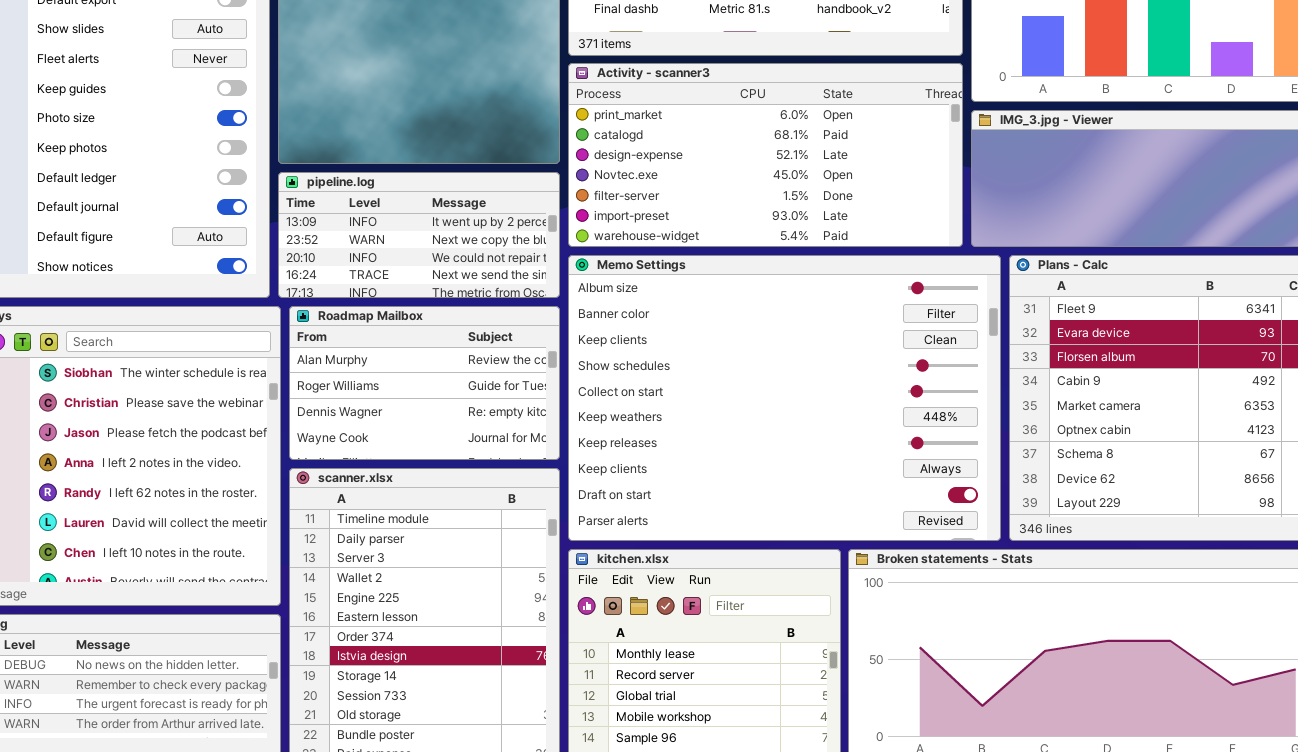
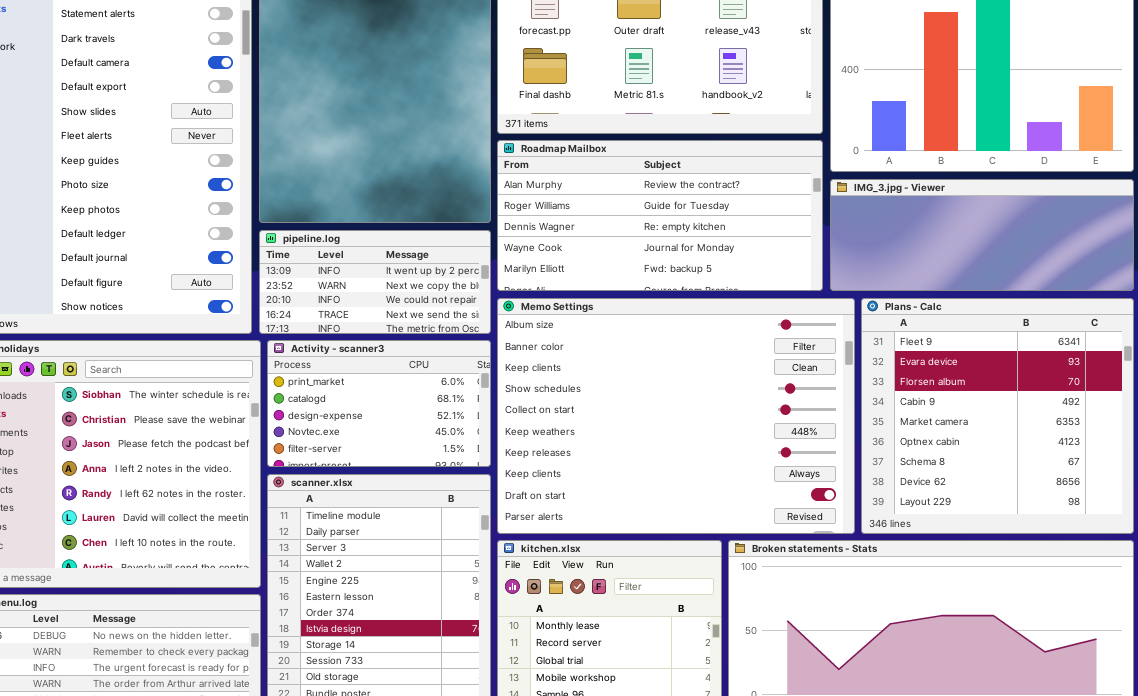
Activity - scanner3: [568,63,963,247] -> [267,340,491,467], moved, resized
Roadmap Mailbox: [289,306,560,460] -> [497,140,823,291], moved, resized

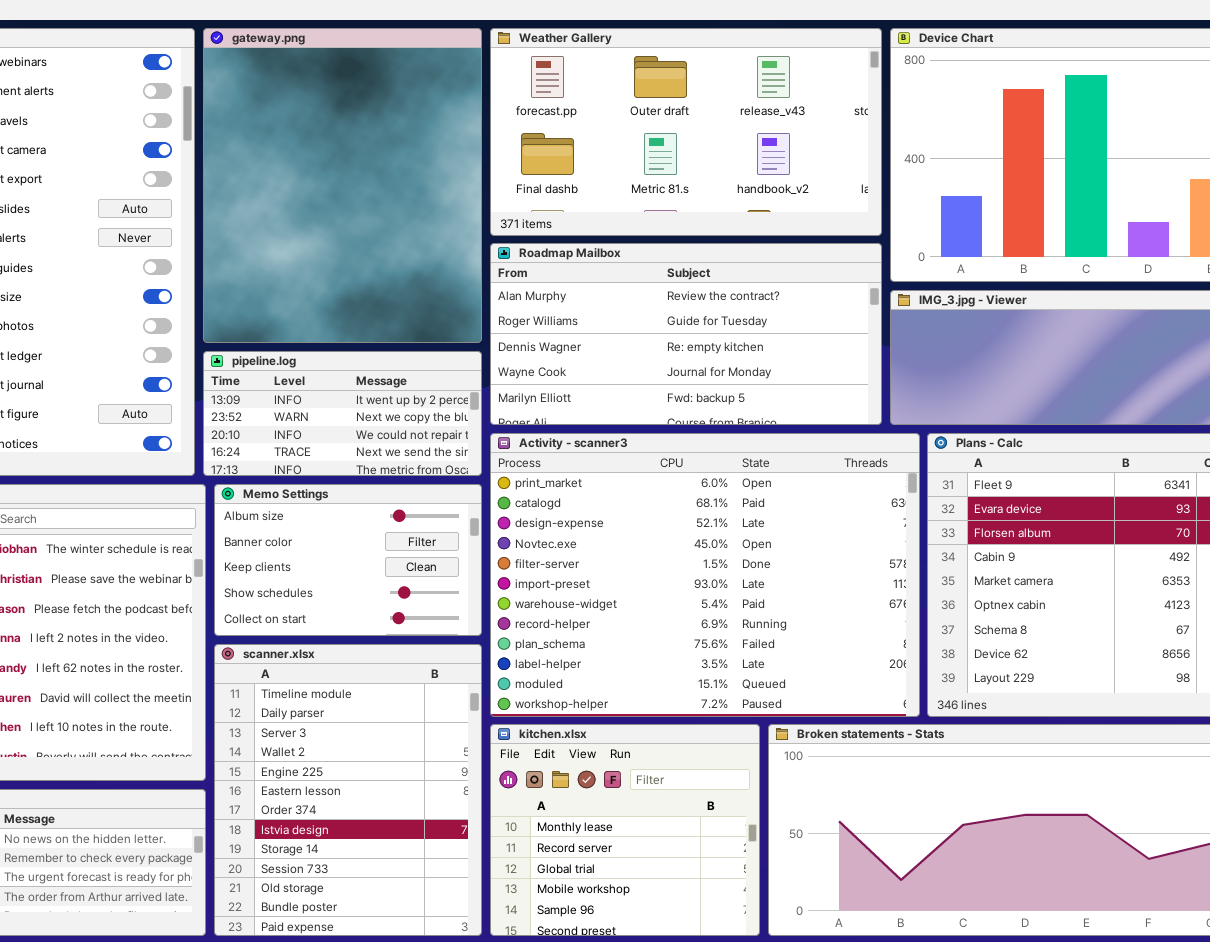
Memo Settings: [497,298,855,534] -> [214,484,482,636], moved, resized
Activity - scanner3: [267,340,491,467] -> [490,433,920,717], moved, resized

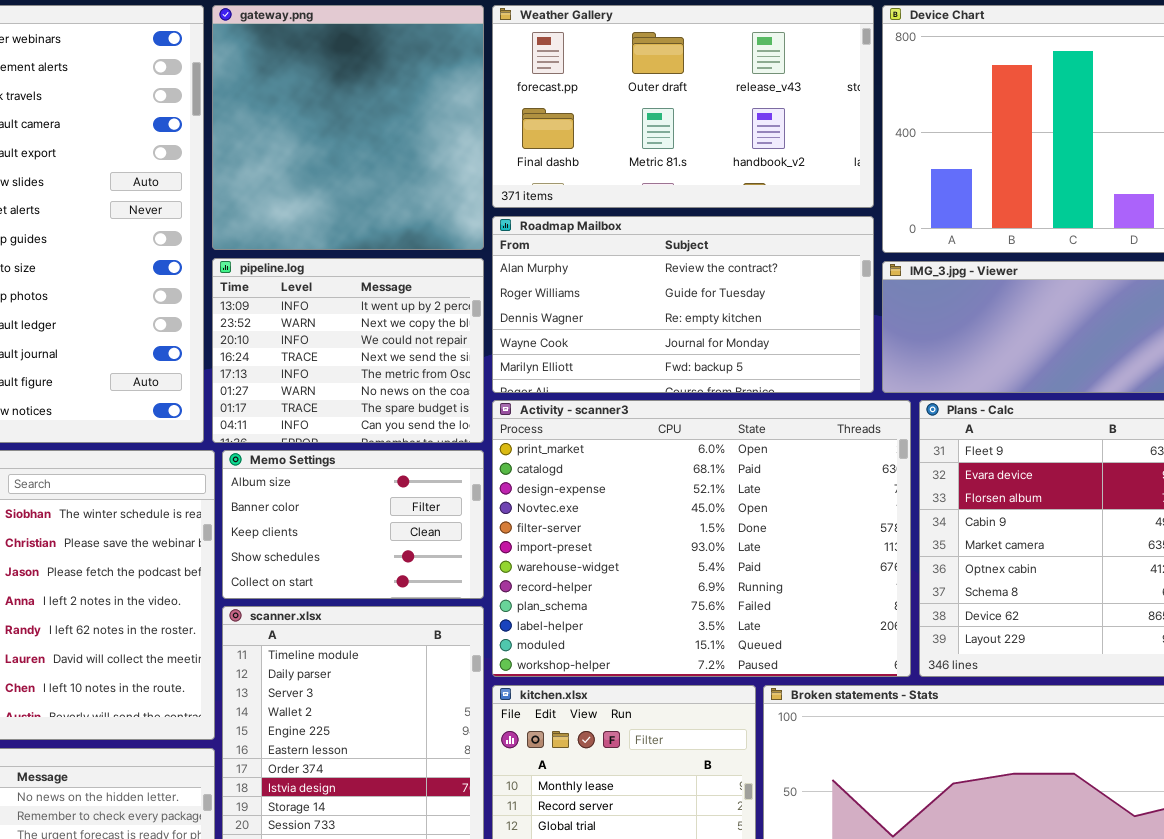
gateway.png: [203,28,482,343] -> [212,5,484,250], resized
pipeline.log: [203,351,482,476] -> [212,258,484,443], resized

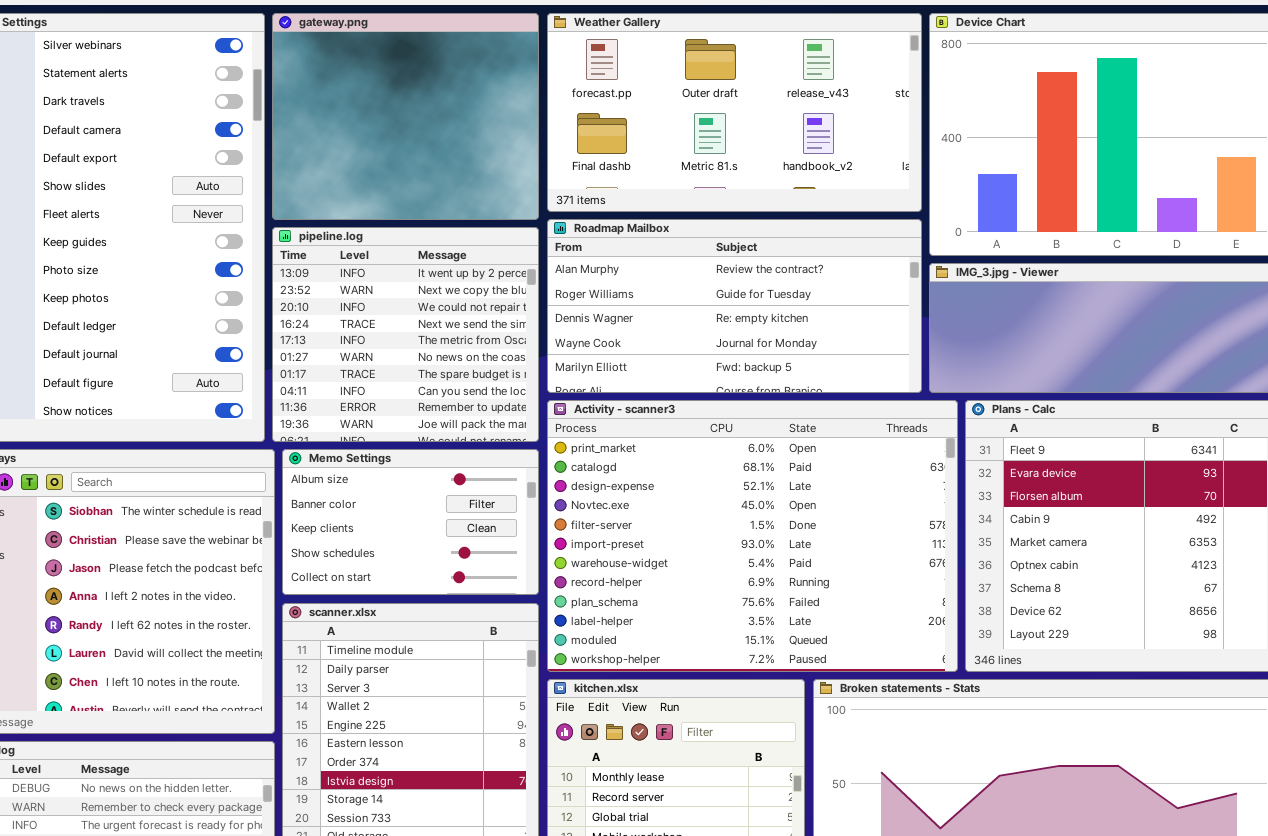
gateway.png: [212,5,484,250] -> [272,13,539,220], resized
pipeline.log: [212,258,484,443] -> [272,227,539,442], resized

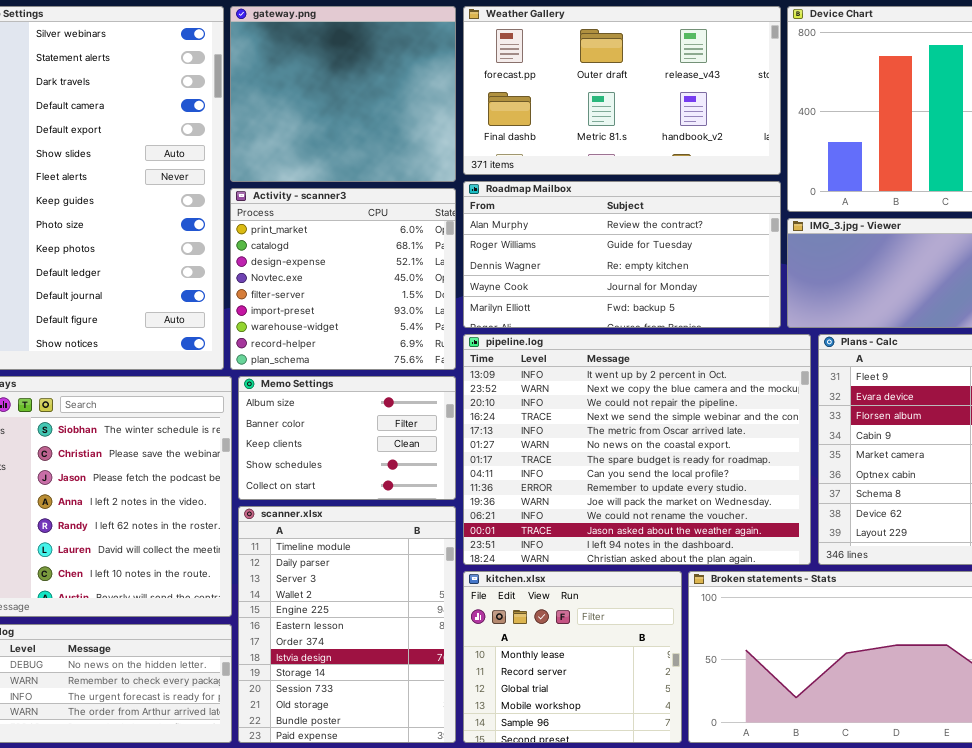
pipeline.log: [272,227,539,442] -> [463,334,811,565], moved, resized
Activity - scanner3: [547,400,958,672] -> [230,188,456,370], moved, resized

